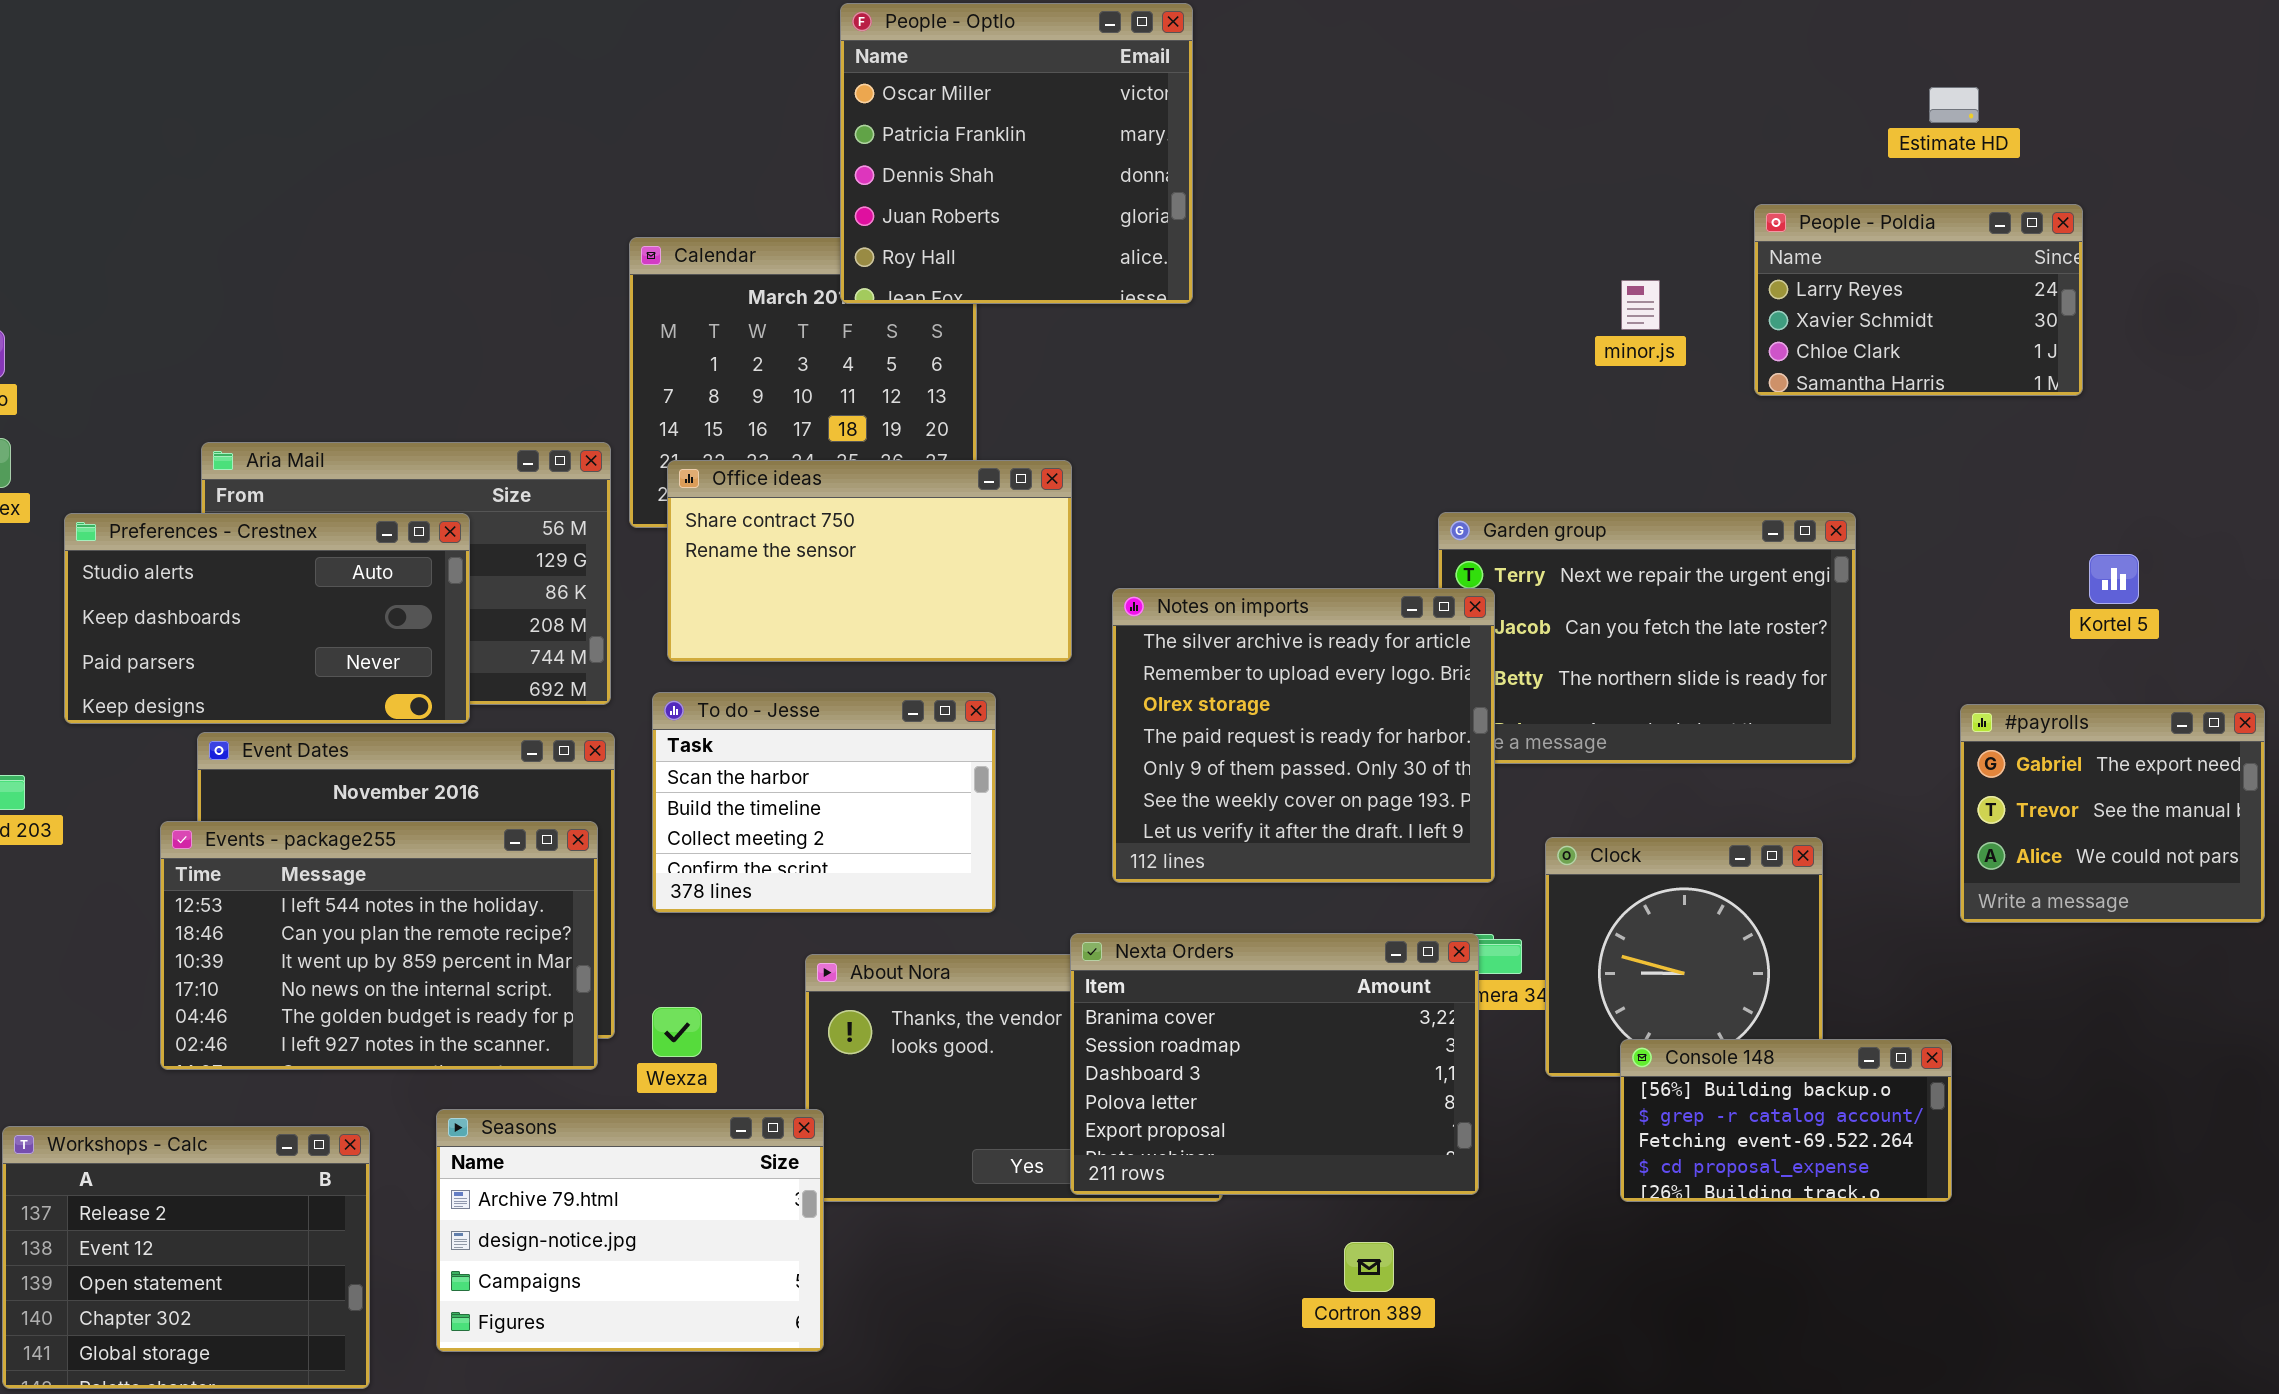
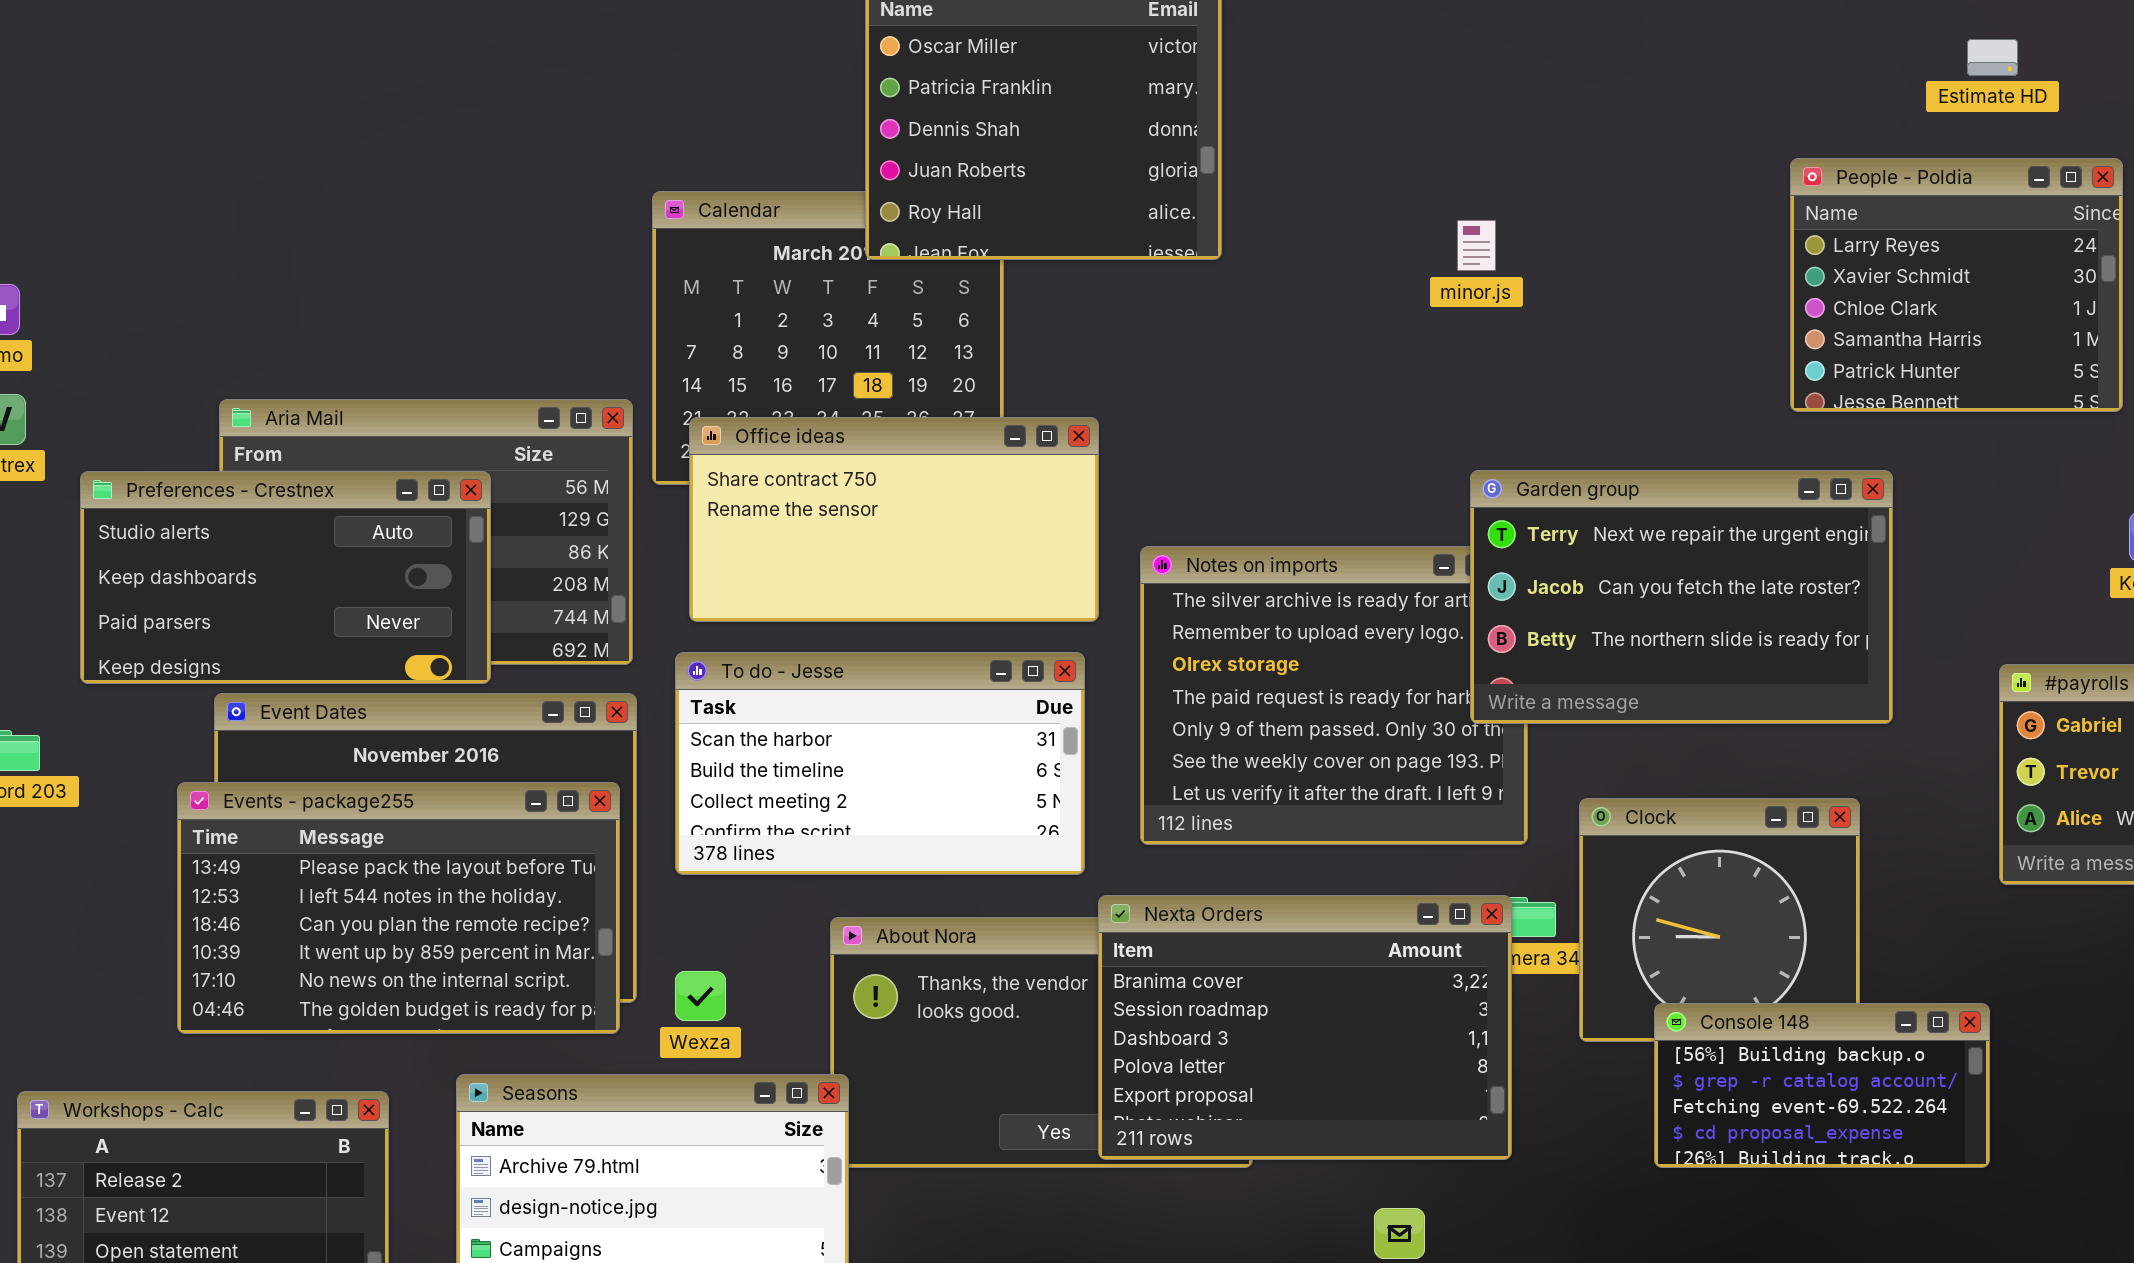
People - Poldia: [1754,204,2083,396] -> [1790,158,2123,412], resized
minor.js: [1621,280,1660,330] -> [1457,220,1496,271], moved
Garden group: [1438,512,1856,764] -> [1470,470,1893,724], raised
To do - Jesse: [652,692,996,913] -> [675,652,1085,875], resized
Events - package255: [160,821,598,1070] -> [177,782,620,1034], scrolled up 1 row

